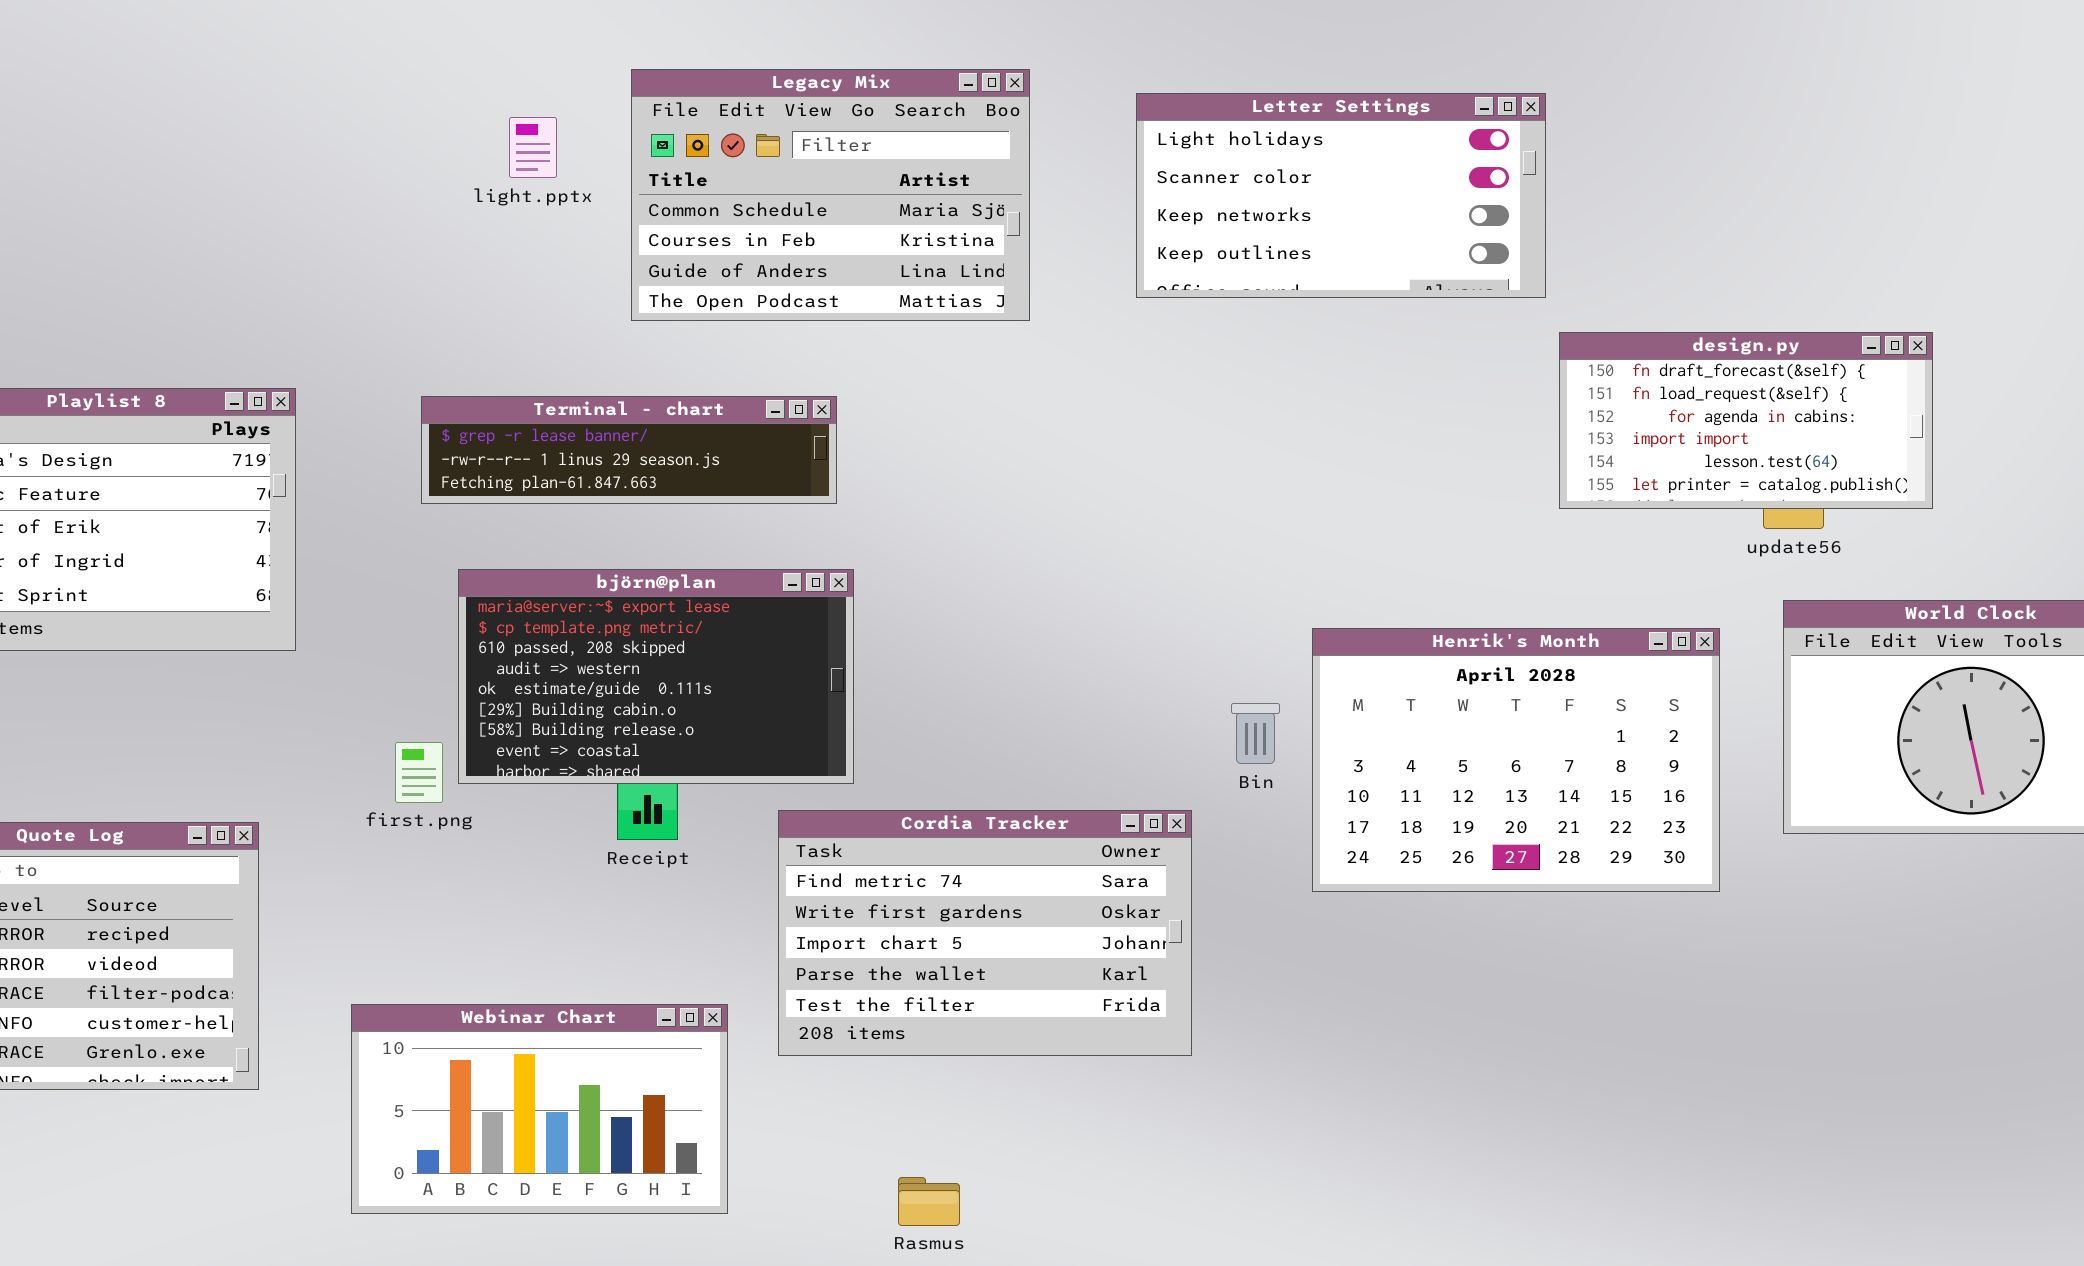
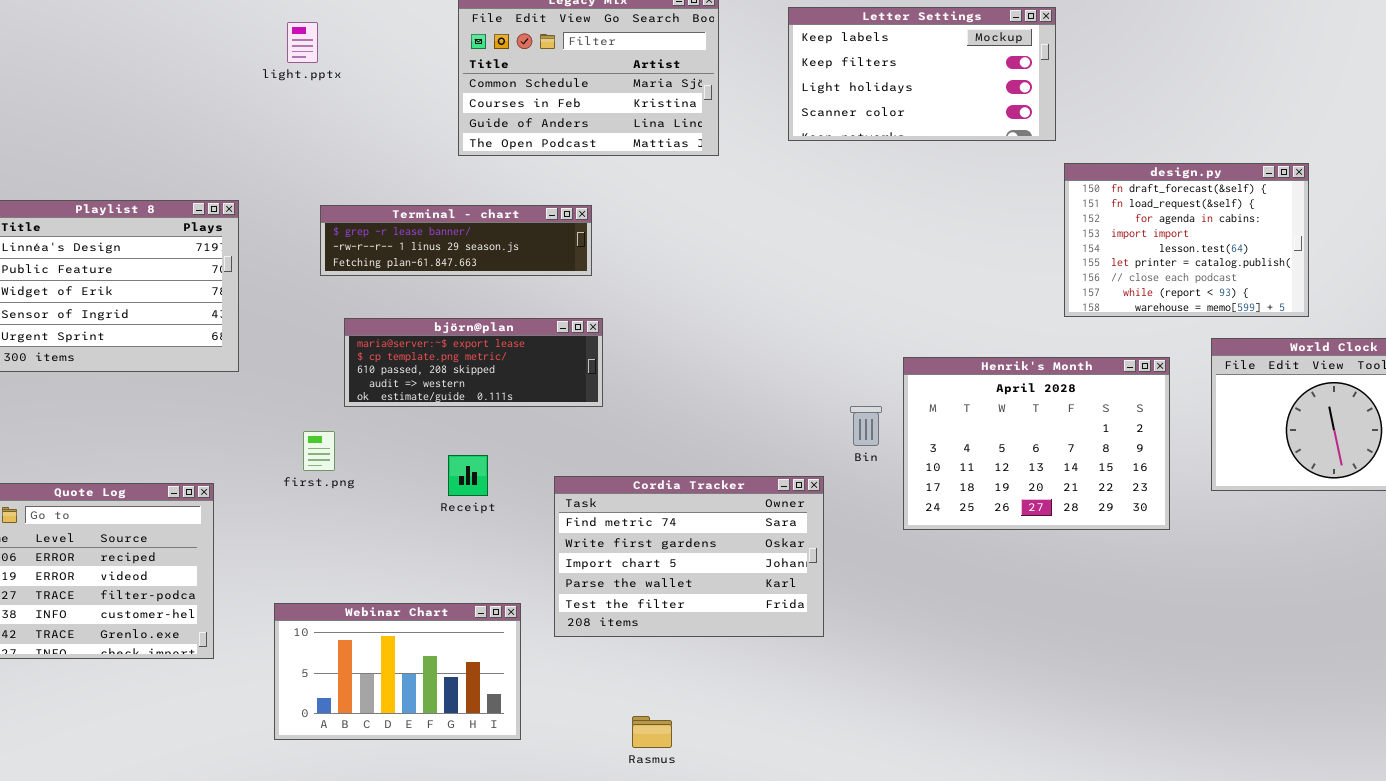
Letter Settings: [1136,93,1546,298] -> [788,7,1056,141], scrolled up 2 rows
light.pptx: [509,117,557,178] -> [287,22,318,63], moved
design.py: [1559,332,1933,509] -> [1064,163,1309,317], resized
björn@plan: [458,569,854,784] -> [344,318,603,407], resized

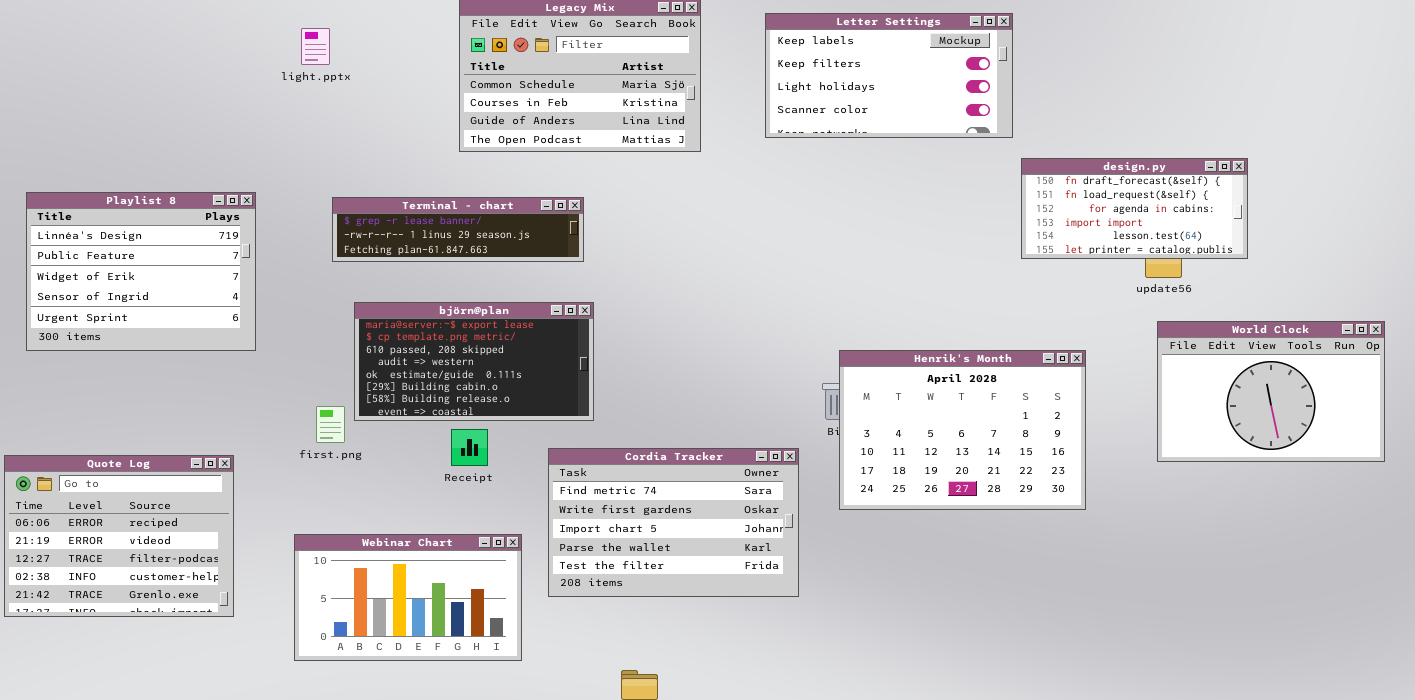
design.py: [1064,163,1309,317] -> [1021,158,1248,259], resized
björn@plan: [344,318,603,407] -> [354,302,594,421], resized
Henrik's Month: [903,357,1170,530] -> [839,350,1086,510], moved
Webinar Chart: [274,603,521,740] -> [294,534,522,661], moved

